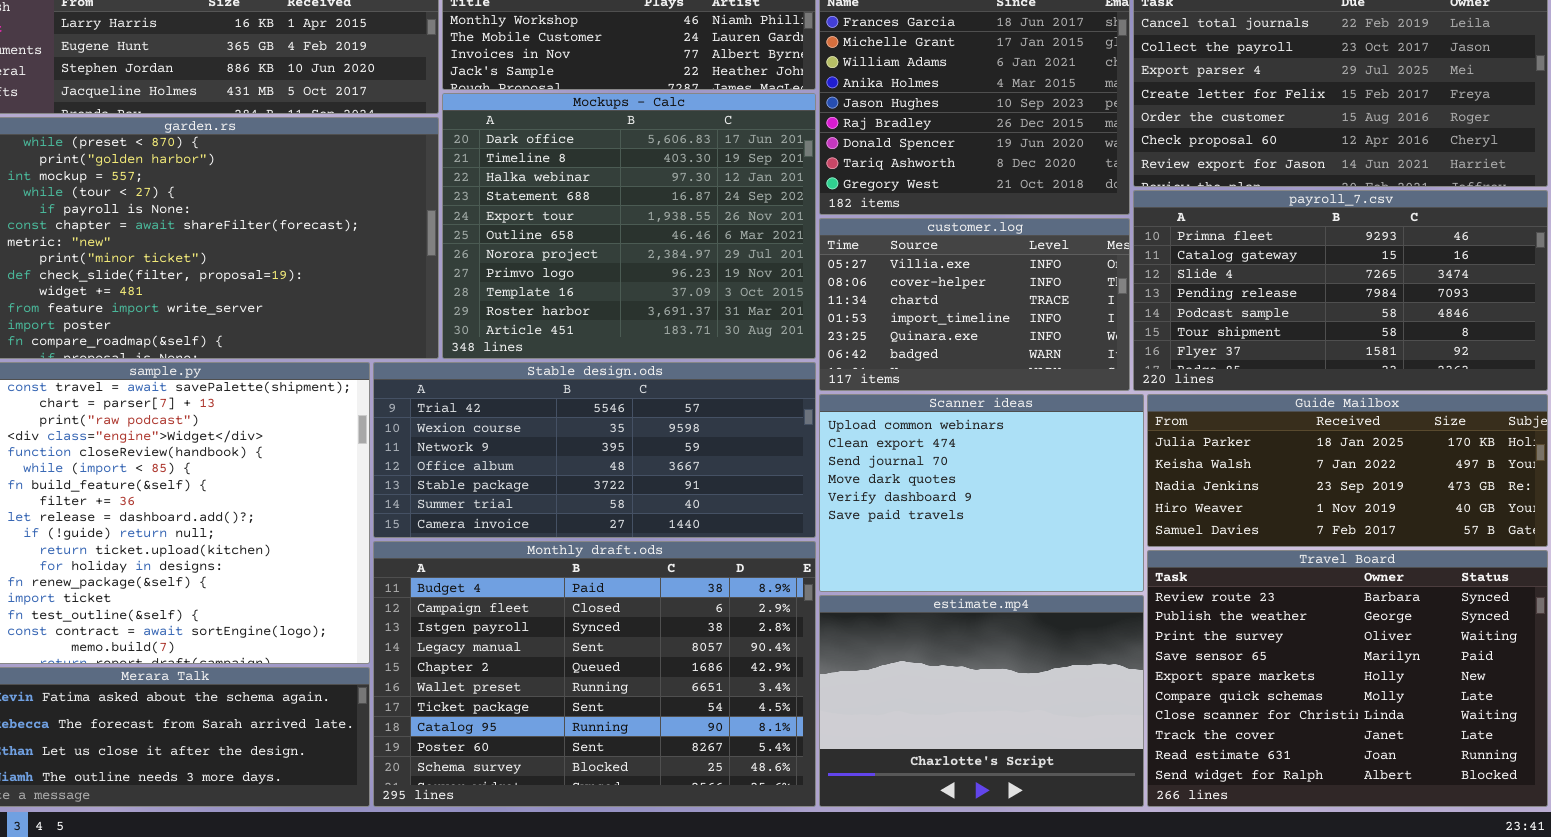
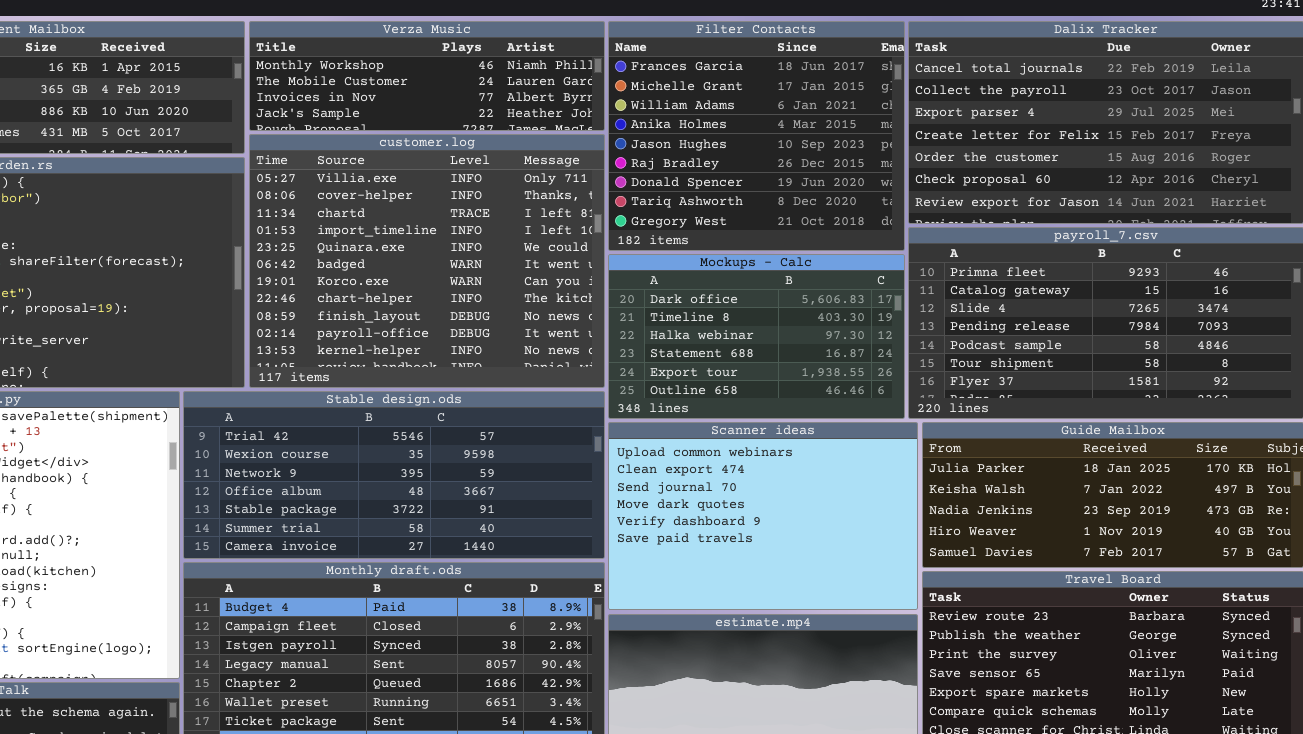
Mockups - Calc: [442,93,816,359] -> [608,254,905,419], moved, resized
customer.log: [819,218,1130,391] -> [249,134,605,388], moved, resized

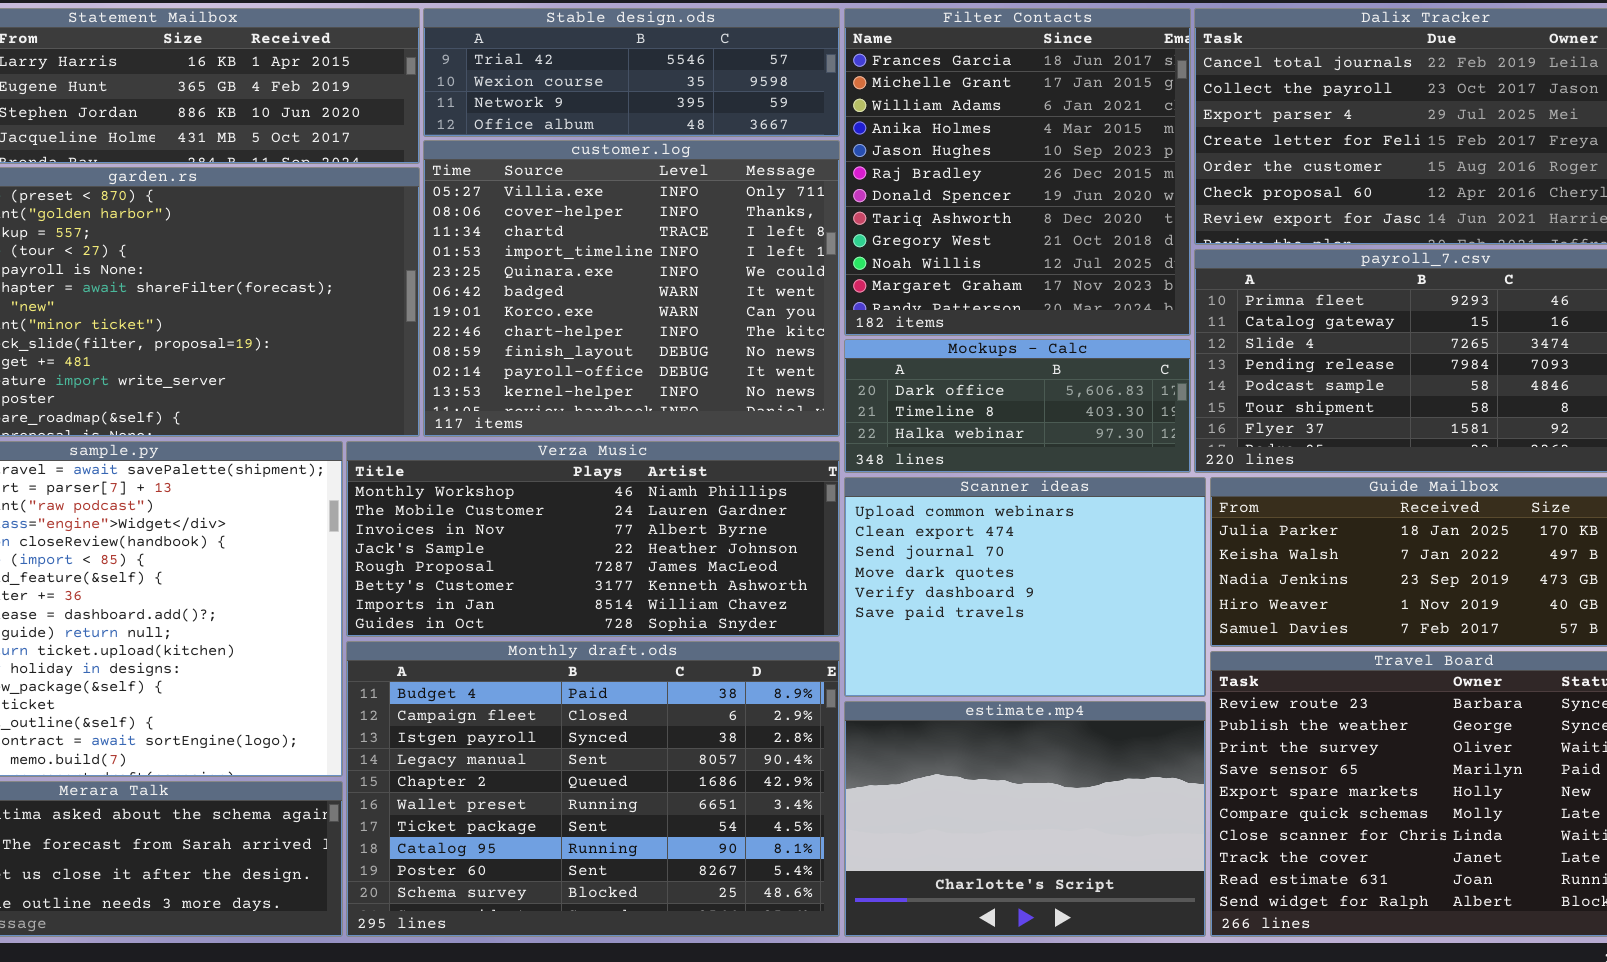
Verza Music: [249,21,605,131] -> [346,441,840,637], moved, resized
Filter Contacts: [608,21,905,251] -> [844,8,1191,336], resized
Mockups - Calc: [608,254,905,419] -> [844,339,1191,473], resized
Stable design.ods: [183,391,605,559] -> [423,8,840,137], moved, resized

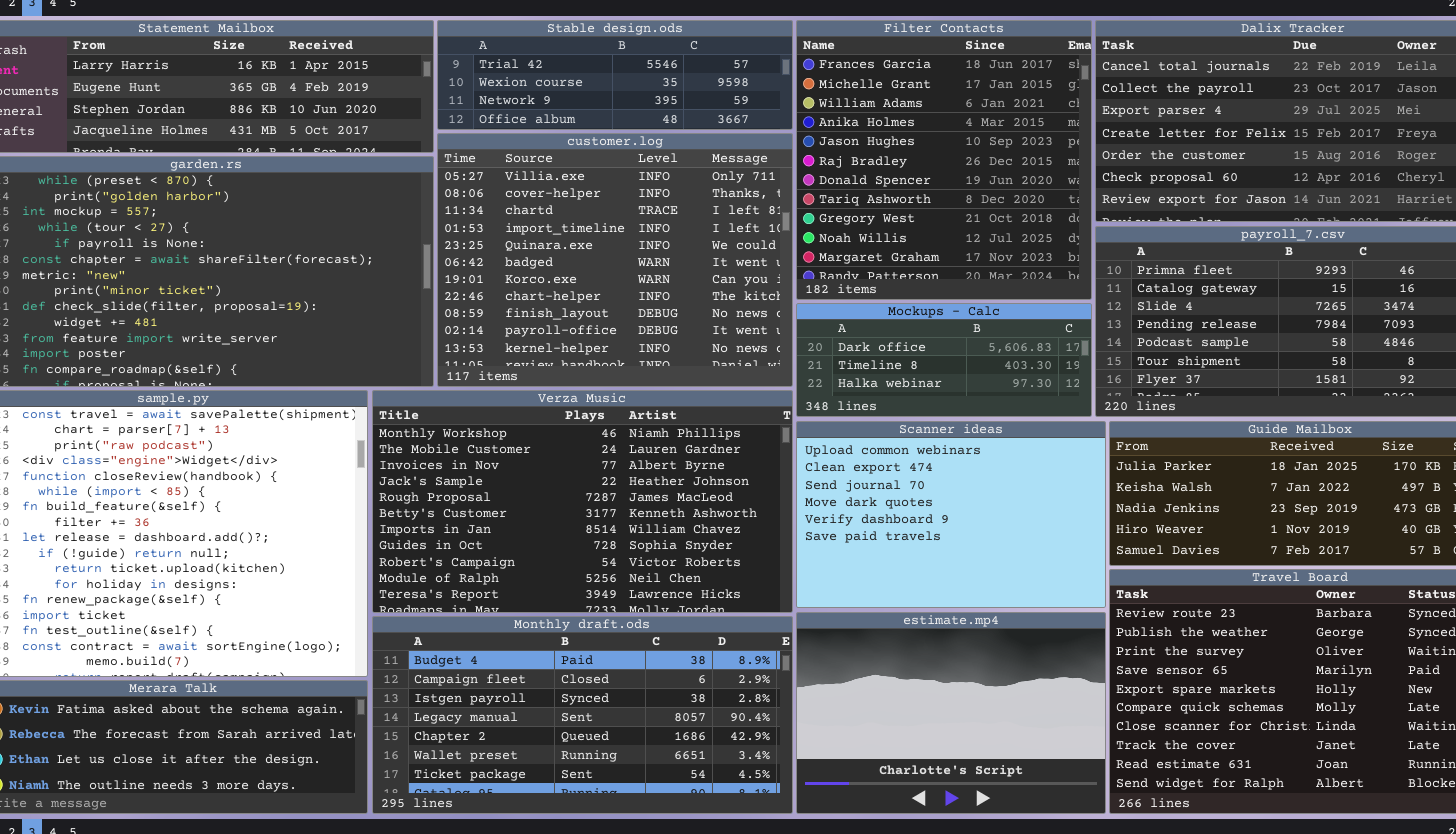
Verza Music: [346,441,840,637] -> [372,390,793,613], resized
Monthly draft.ods: [346,641,840,937] -> [372,616,793,814], resized

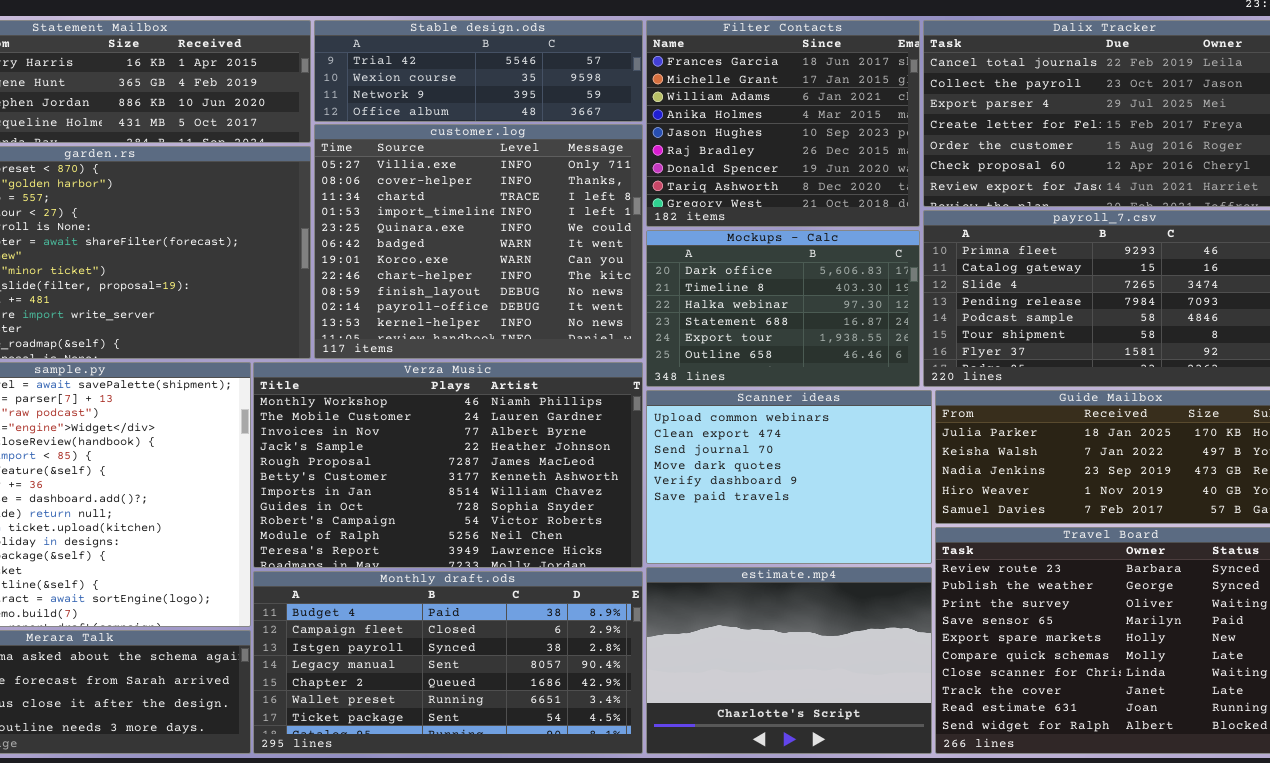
Filter Contacts: [796,20,1092,300] -> [646,20,920,227], resized
Mockups - Calc: [796,303,1092,417] -> [646,230,920,387], resized

